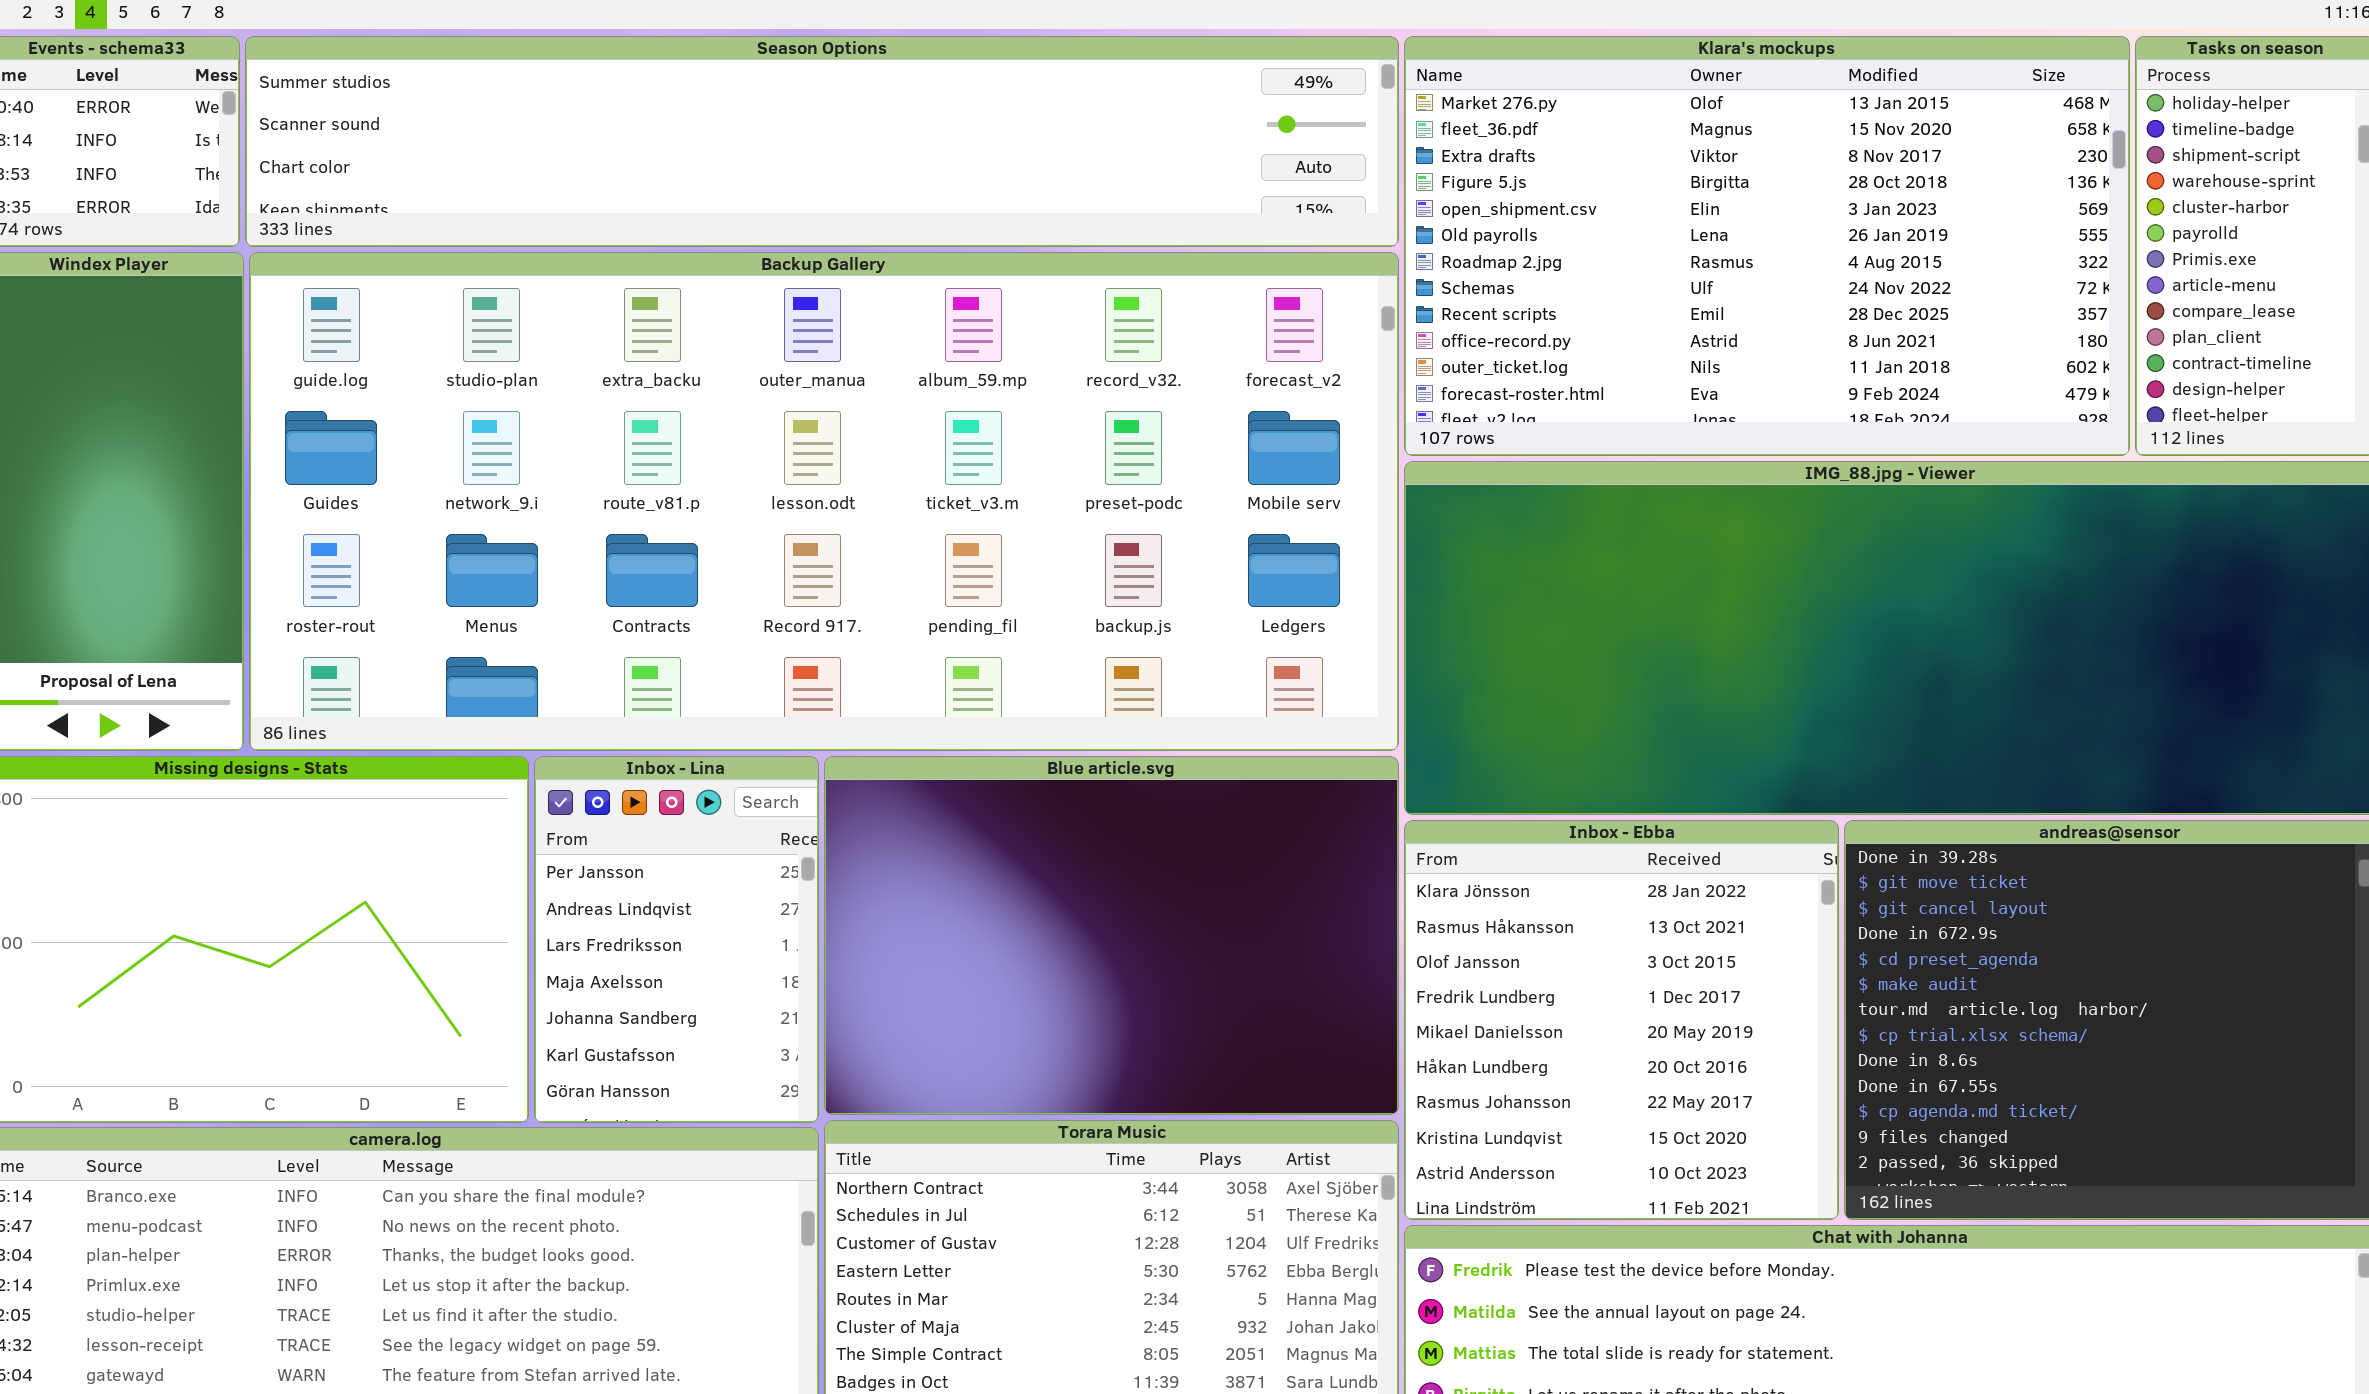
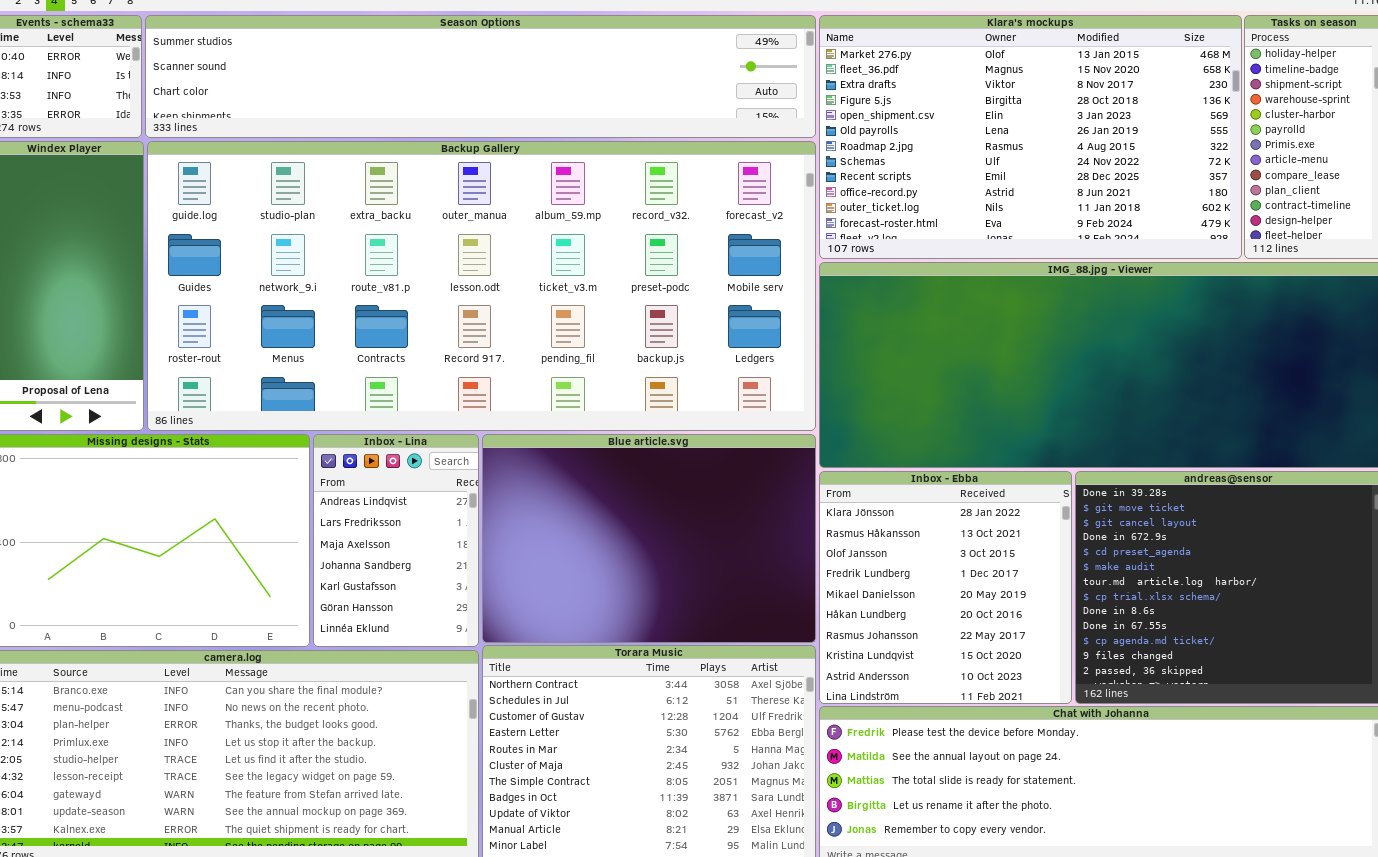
Inbox - Lina: [534,756,819,1123] -> [313,434,479,647], scrolled down 1 row

